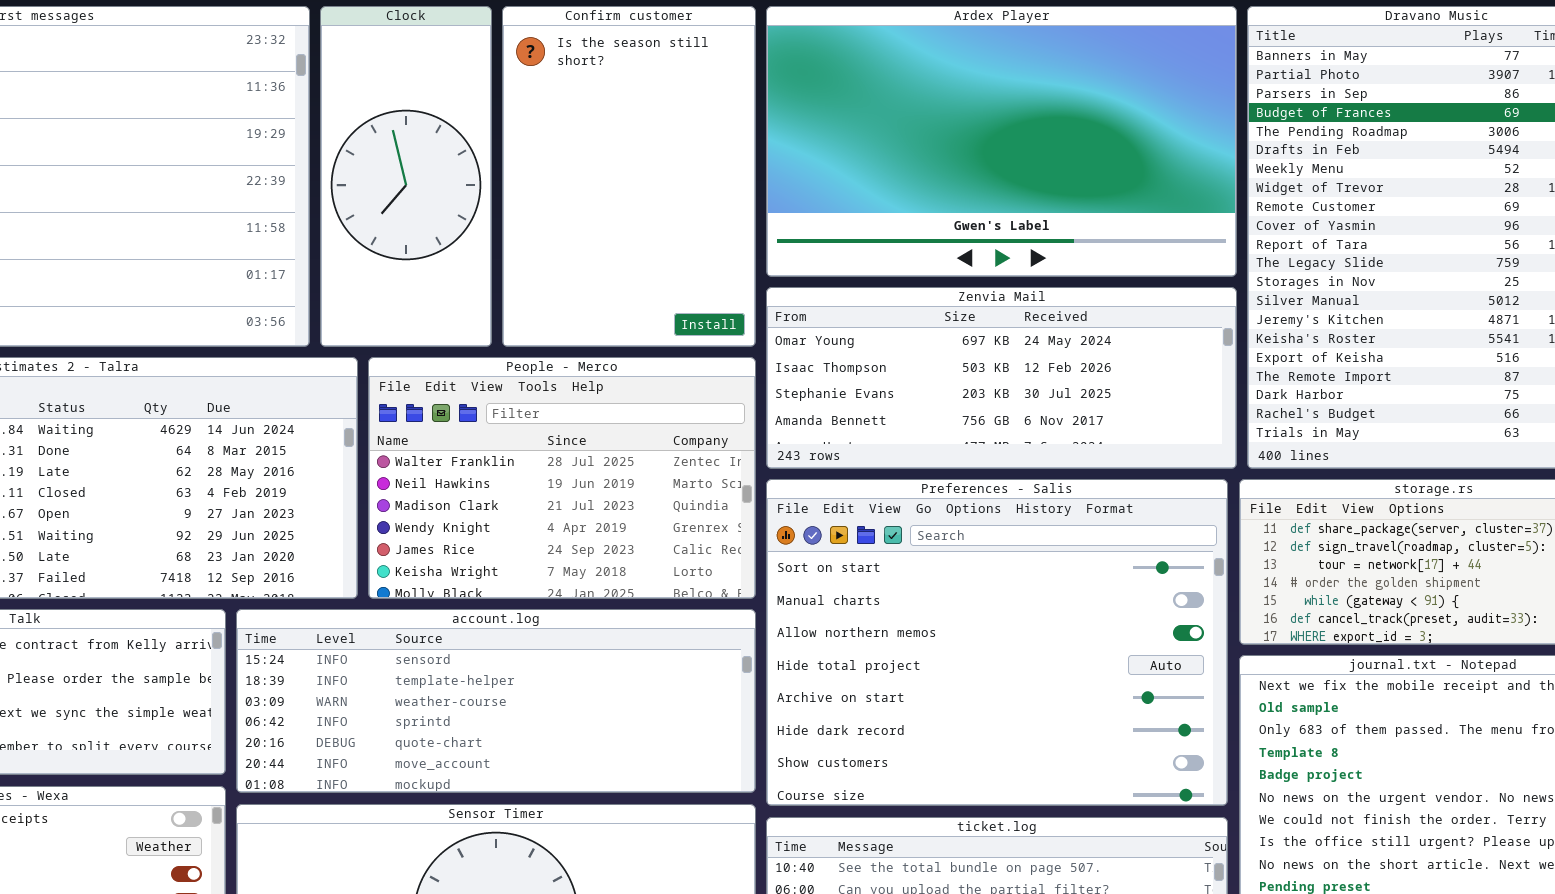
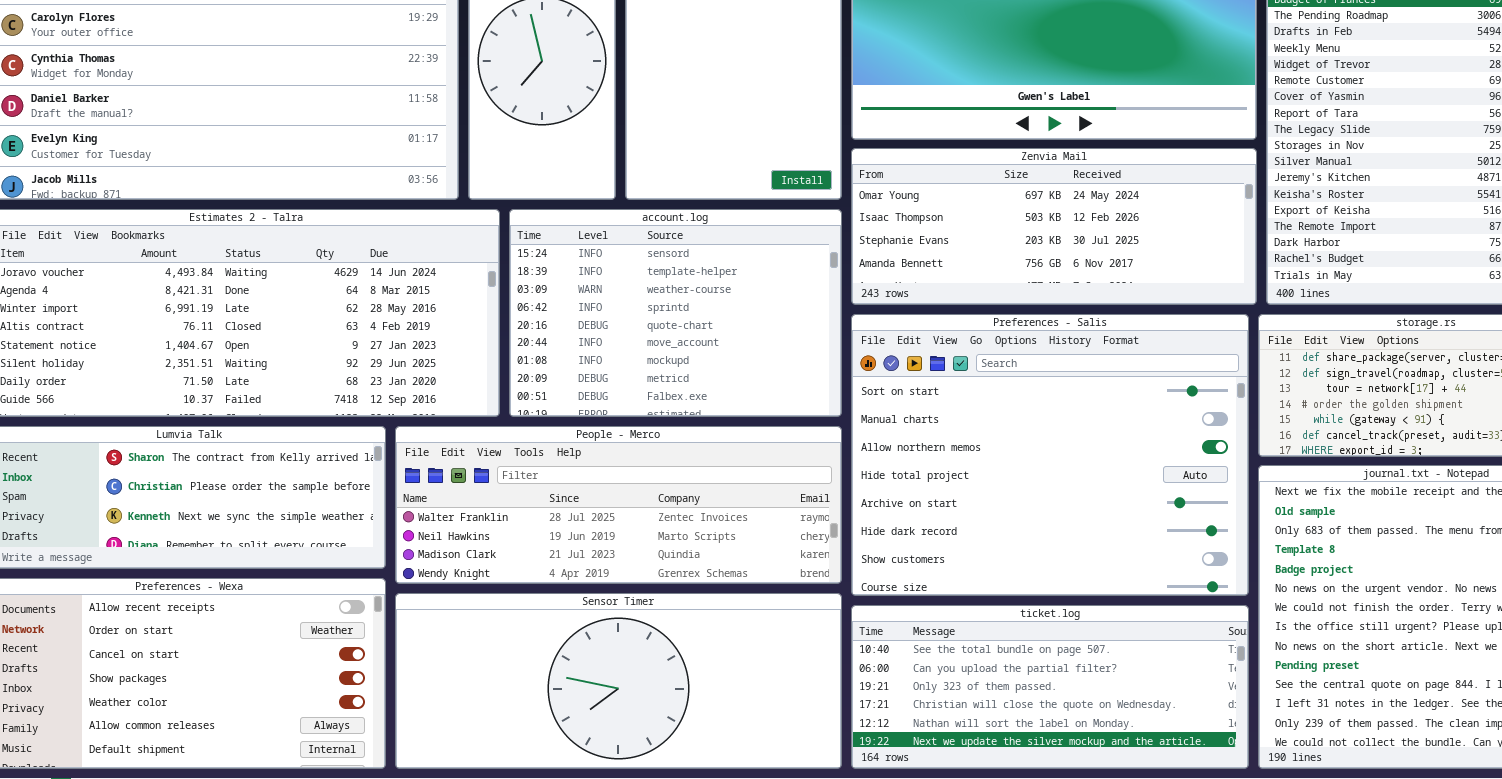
People - Merco: [368,357,756,599] -> [395,426,842,584], moved, resized
account.log: [236,609,756,793] -> [509,209,842,417], moved, resized

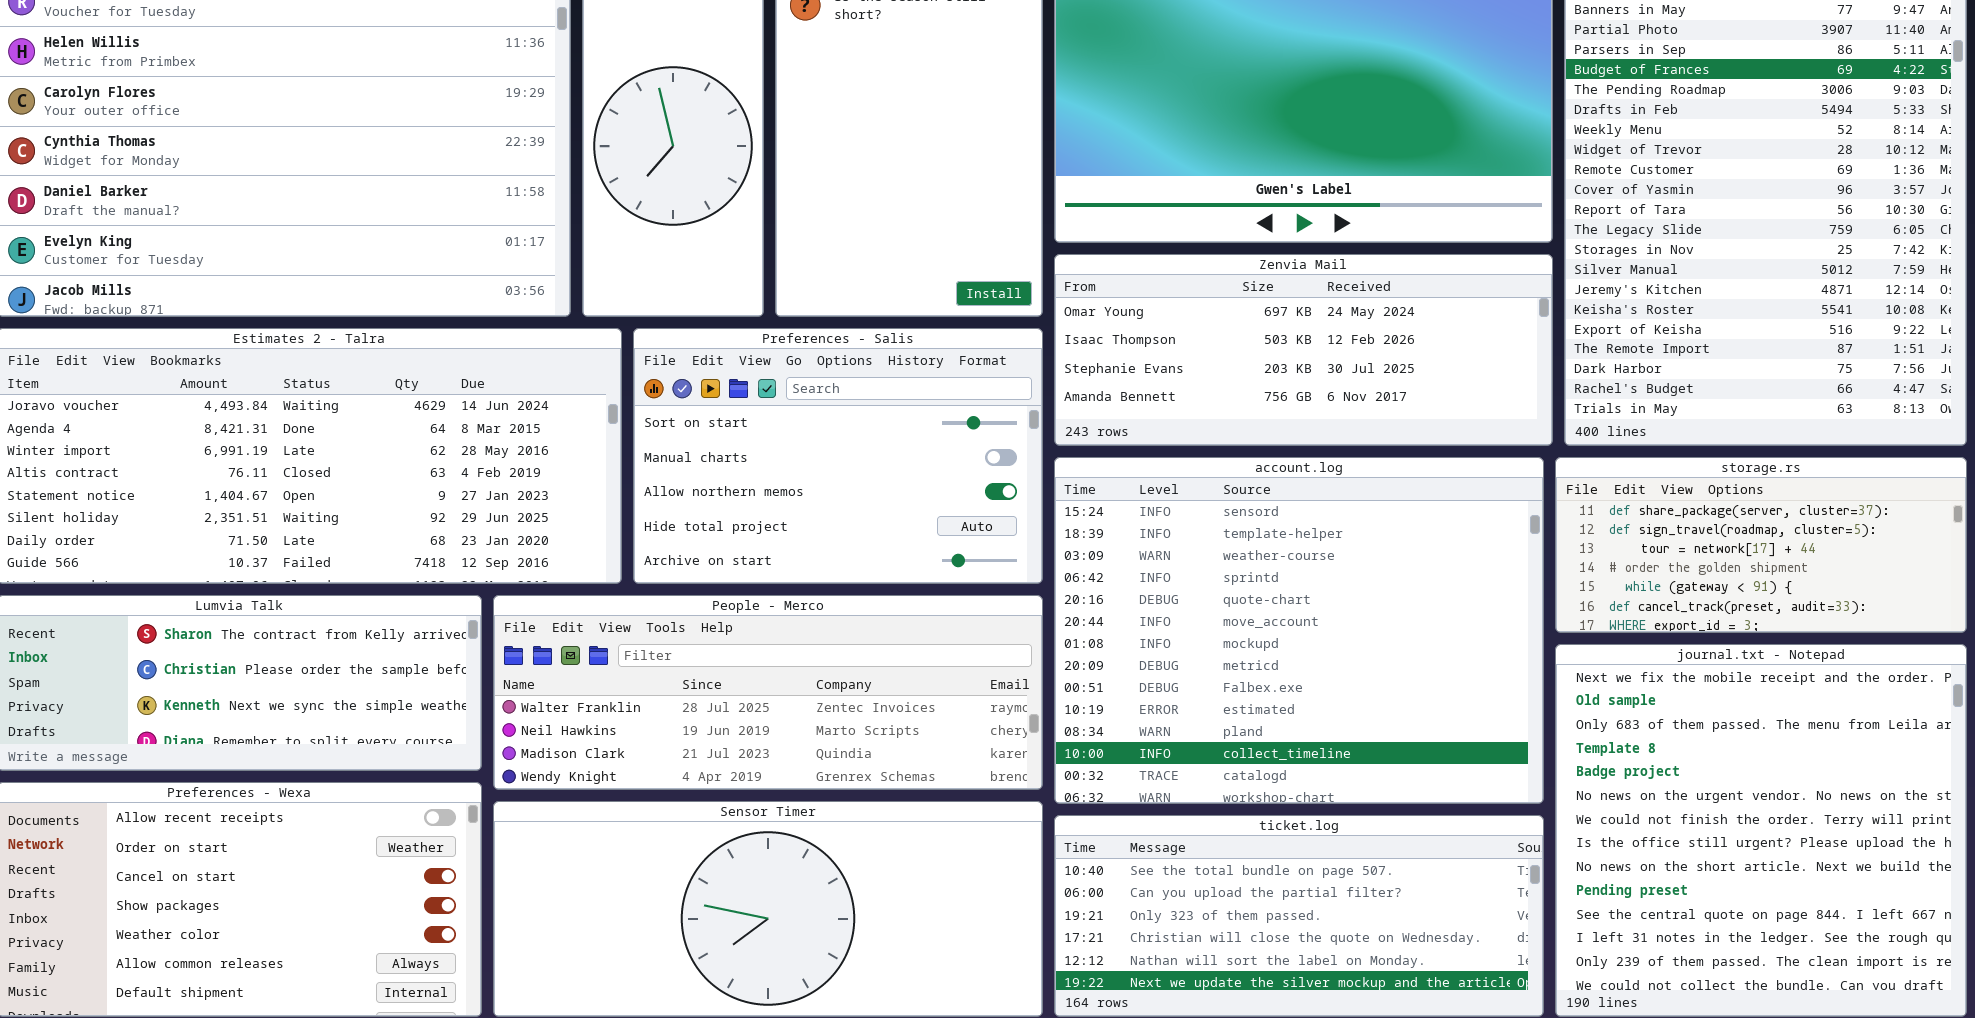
account.log: [509,209,842,417] -> [1054,457,1544,804], moved, resized
Preferences - Salis: [851,314,1249,596] -> [633,328,1043,584], moved, resized

